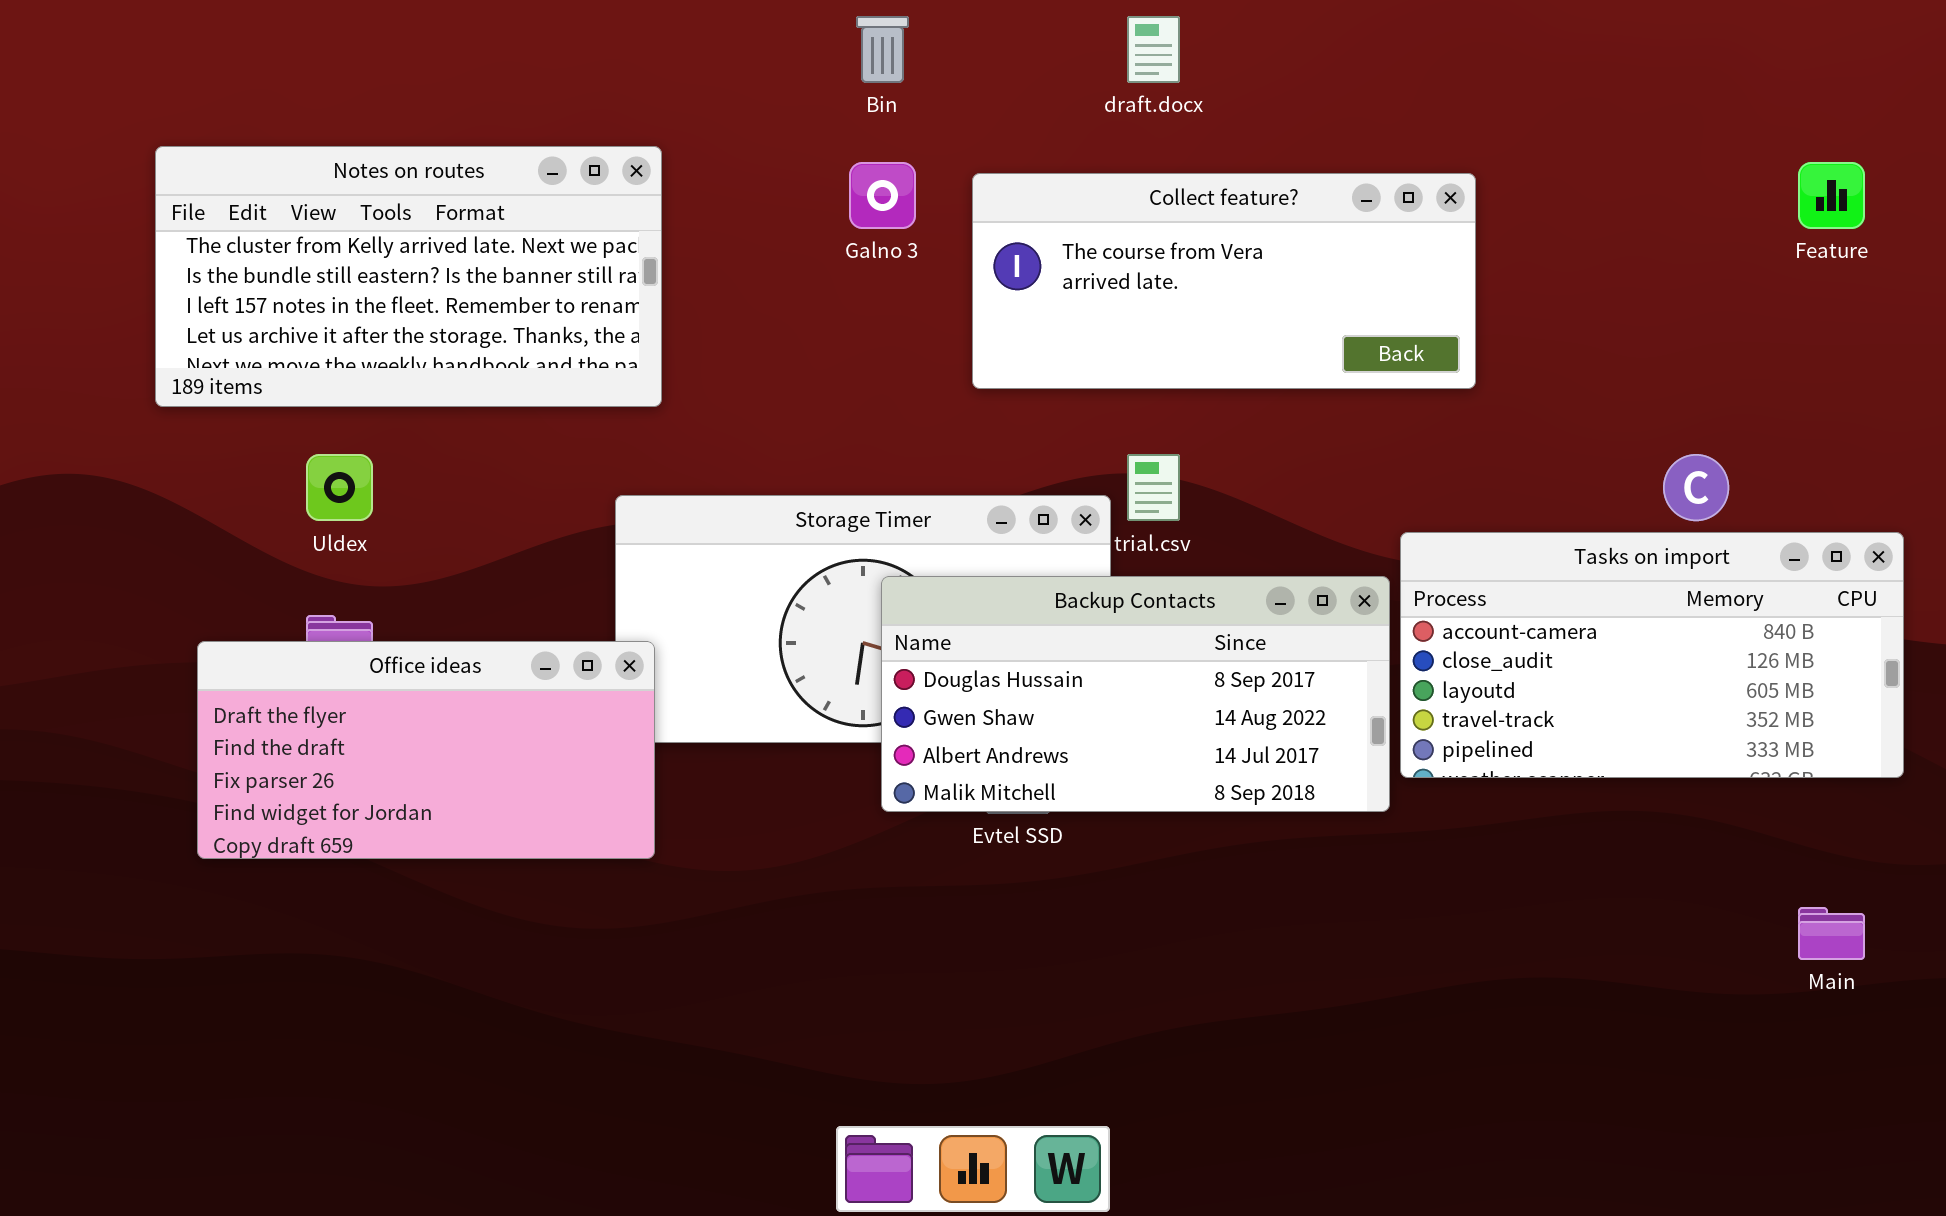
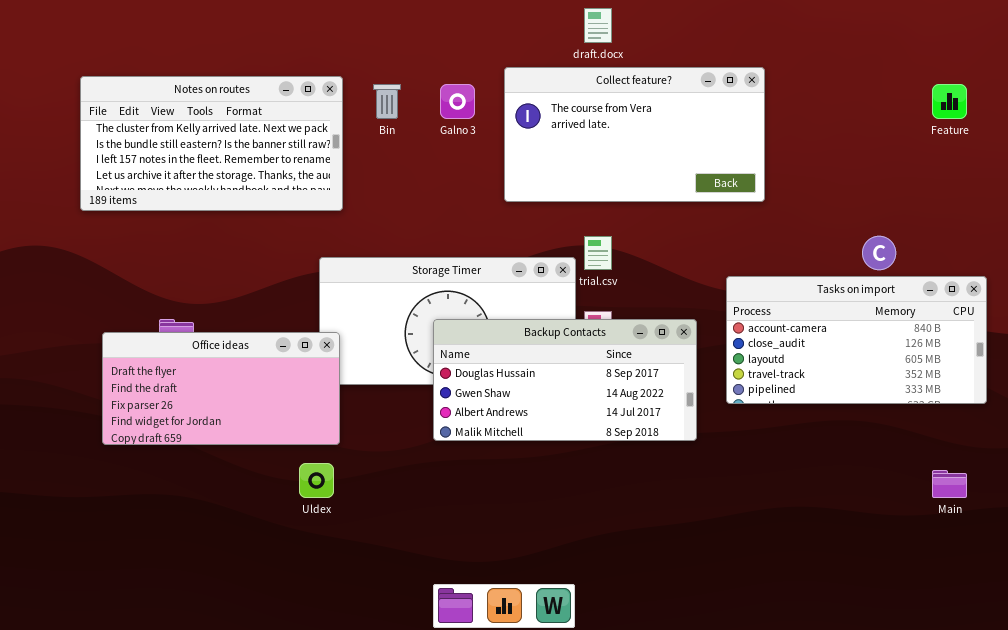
Bin: [856,16,909,83] -> [373,84,401,119], moved
Collect feature?: [972,173,1476,389] -> [504,67,765,202], resized
Uldex: [306,454,373,521] -> [299,463,334,498], moved
Backup Contacts: [881,576,1390,812] -> [433,319,697,441], moved

